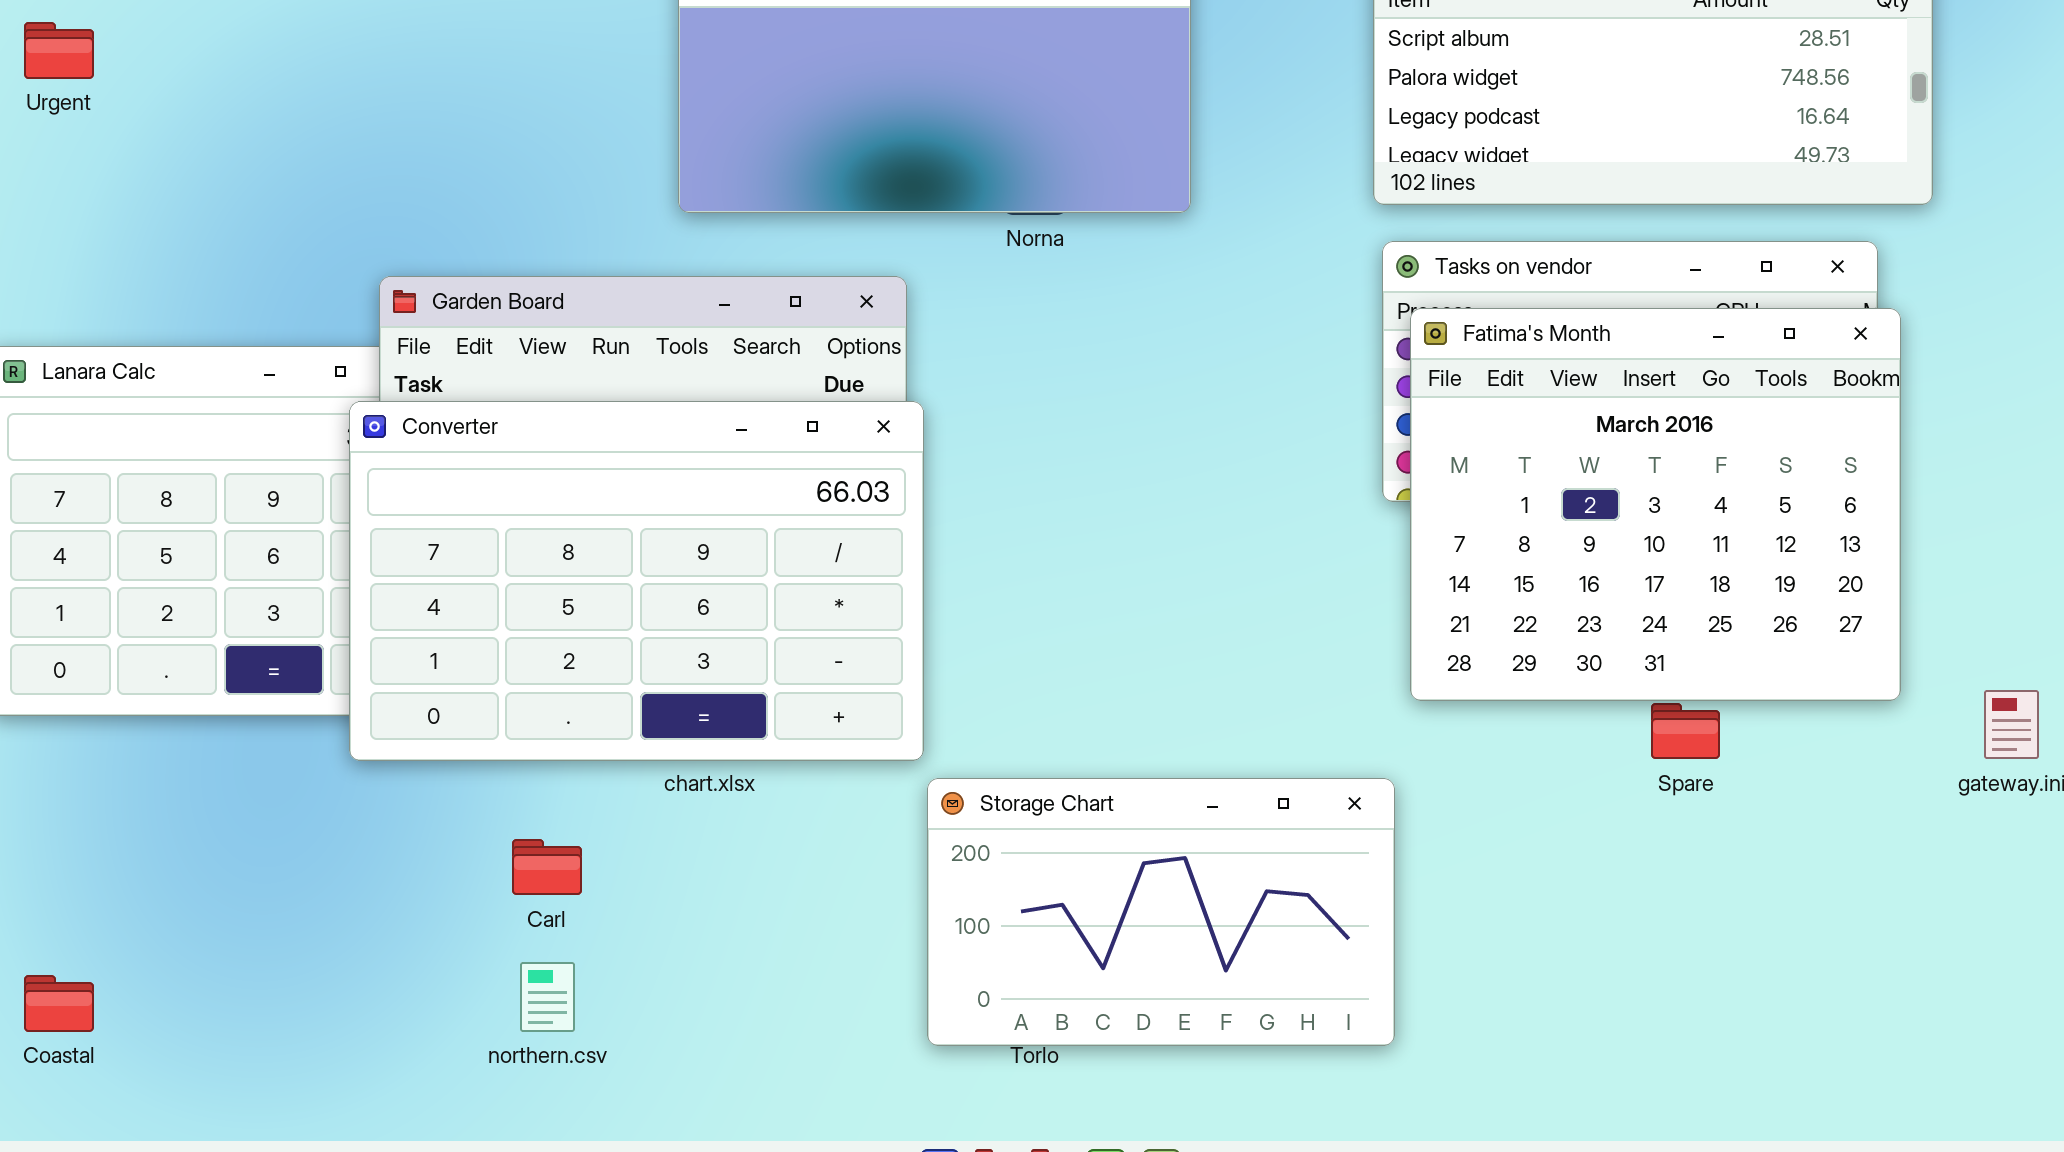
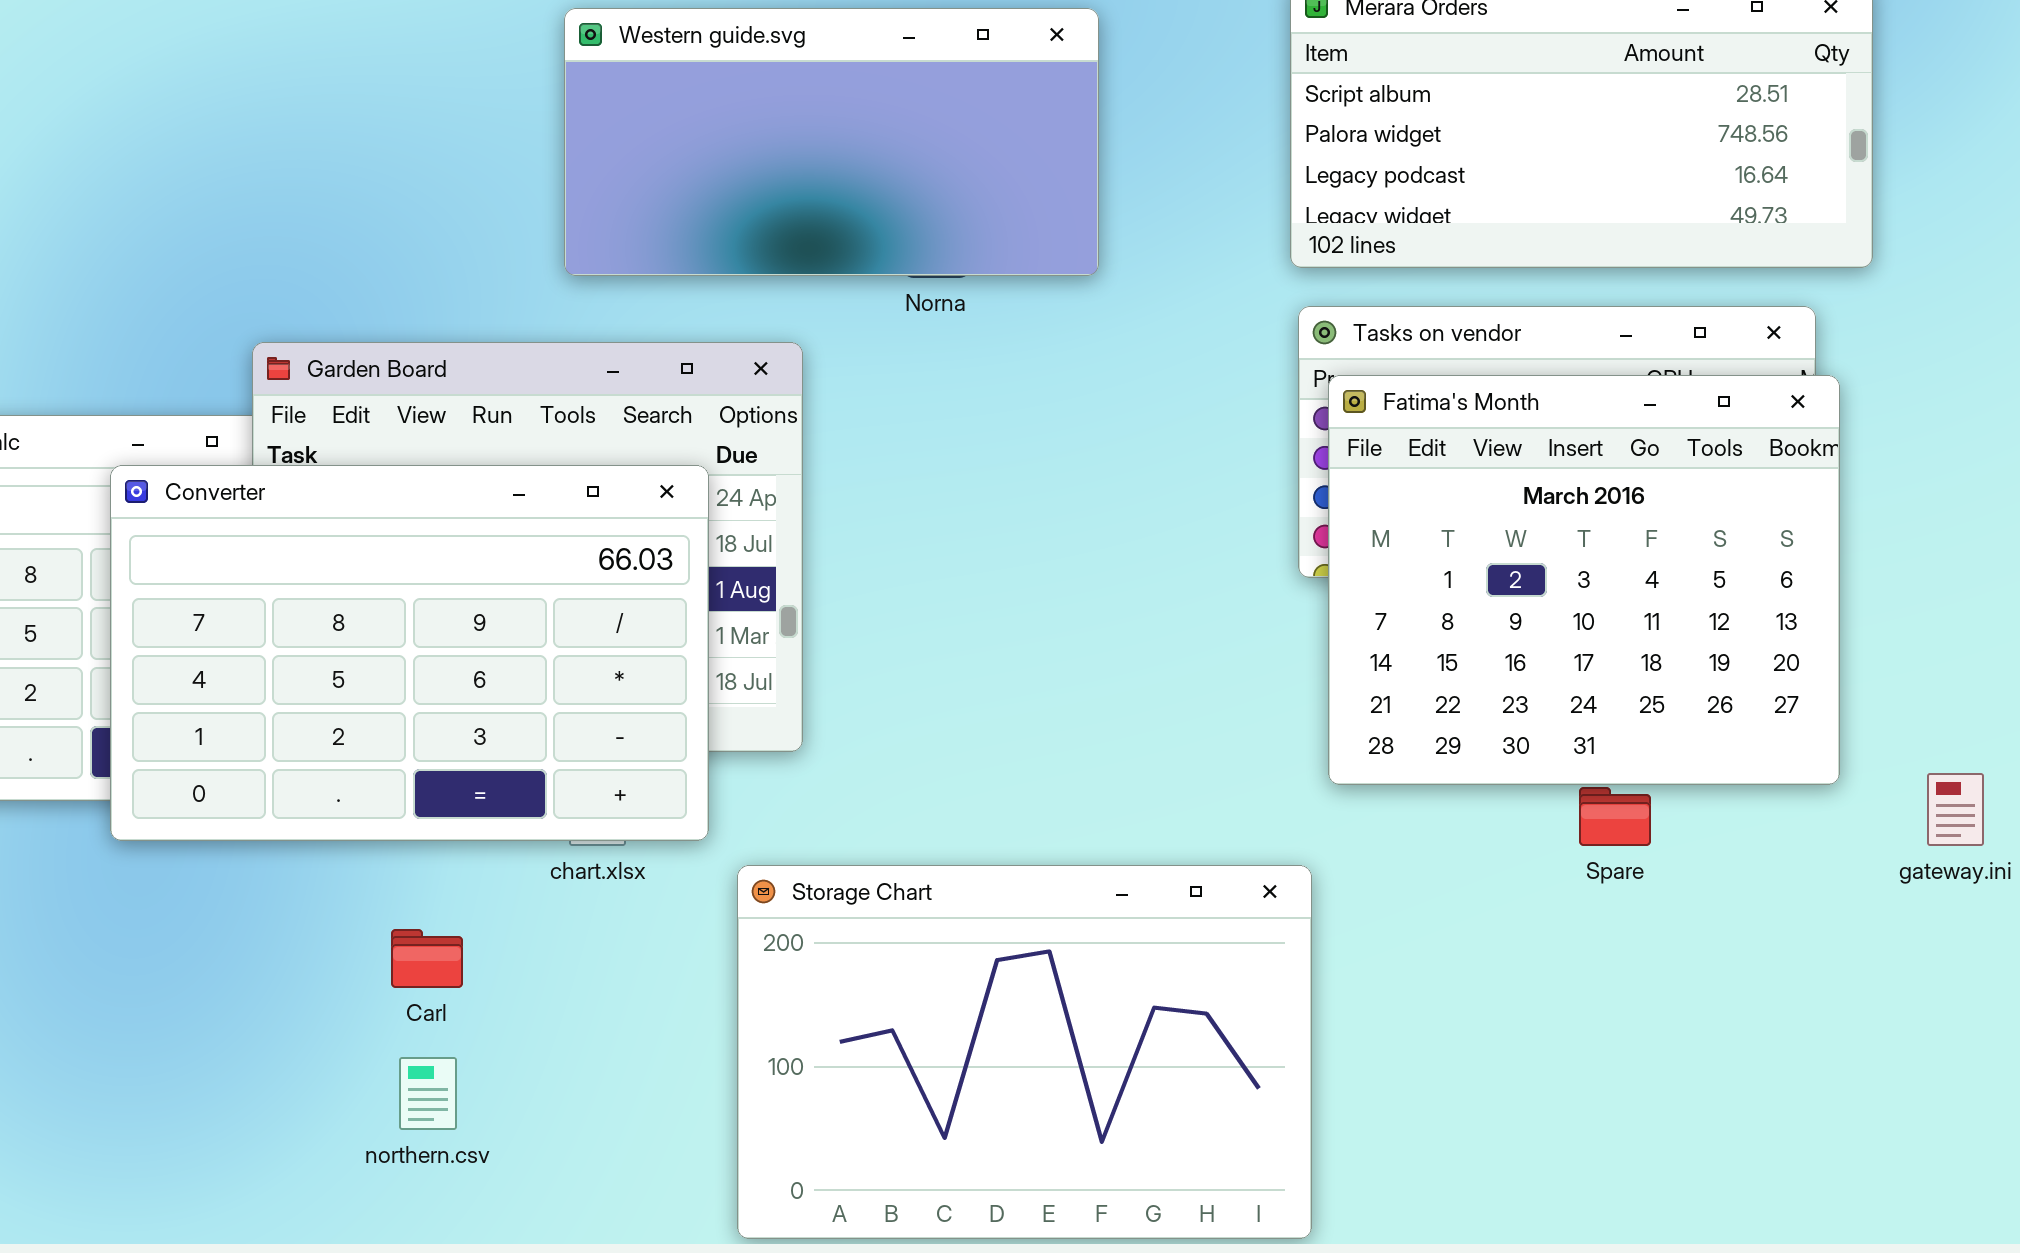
Converter: [349,401,924,761] -> [110,465,709,841], moved
Storage Chart: [927,778,1395,1046] -> [737,865,1312,1239], resized

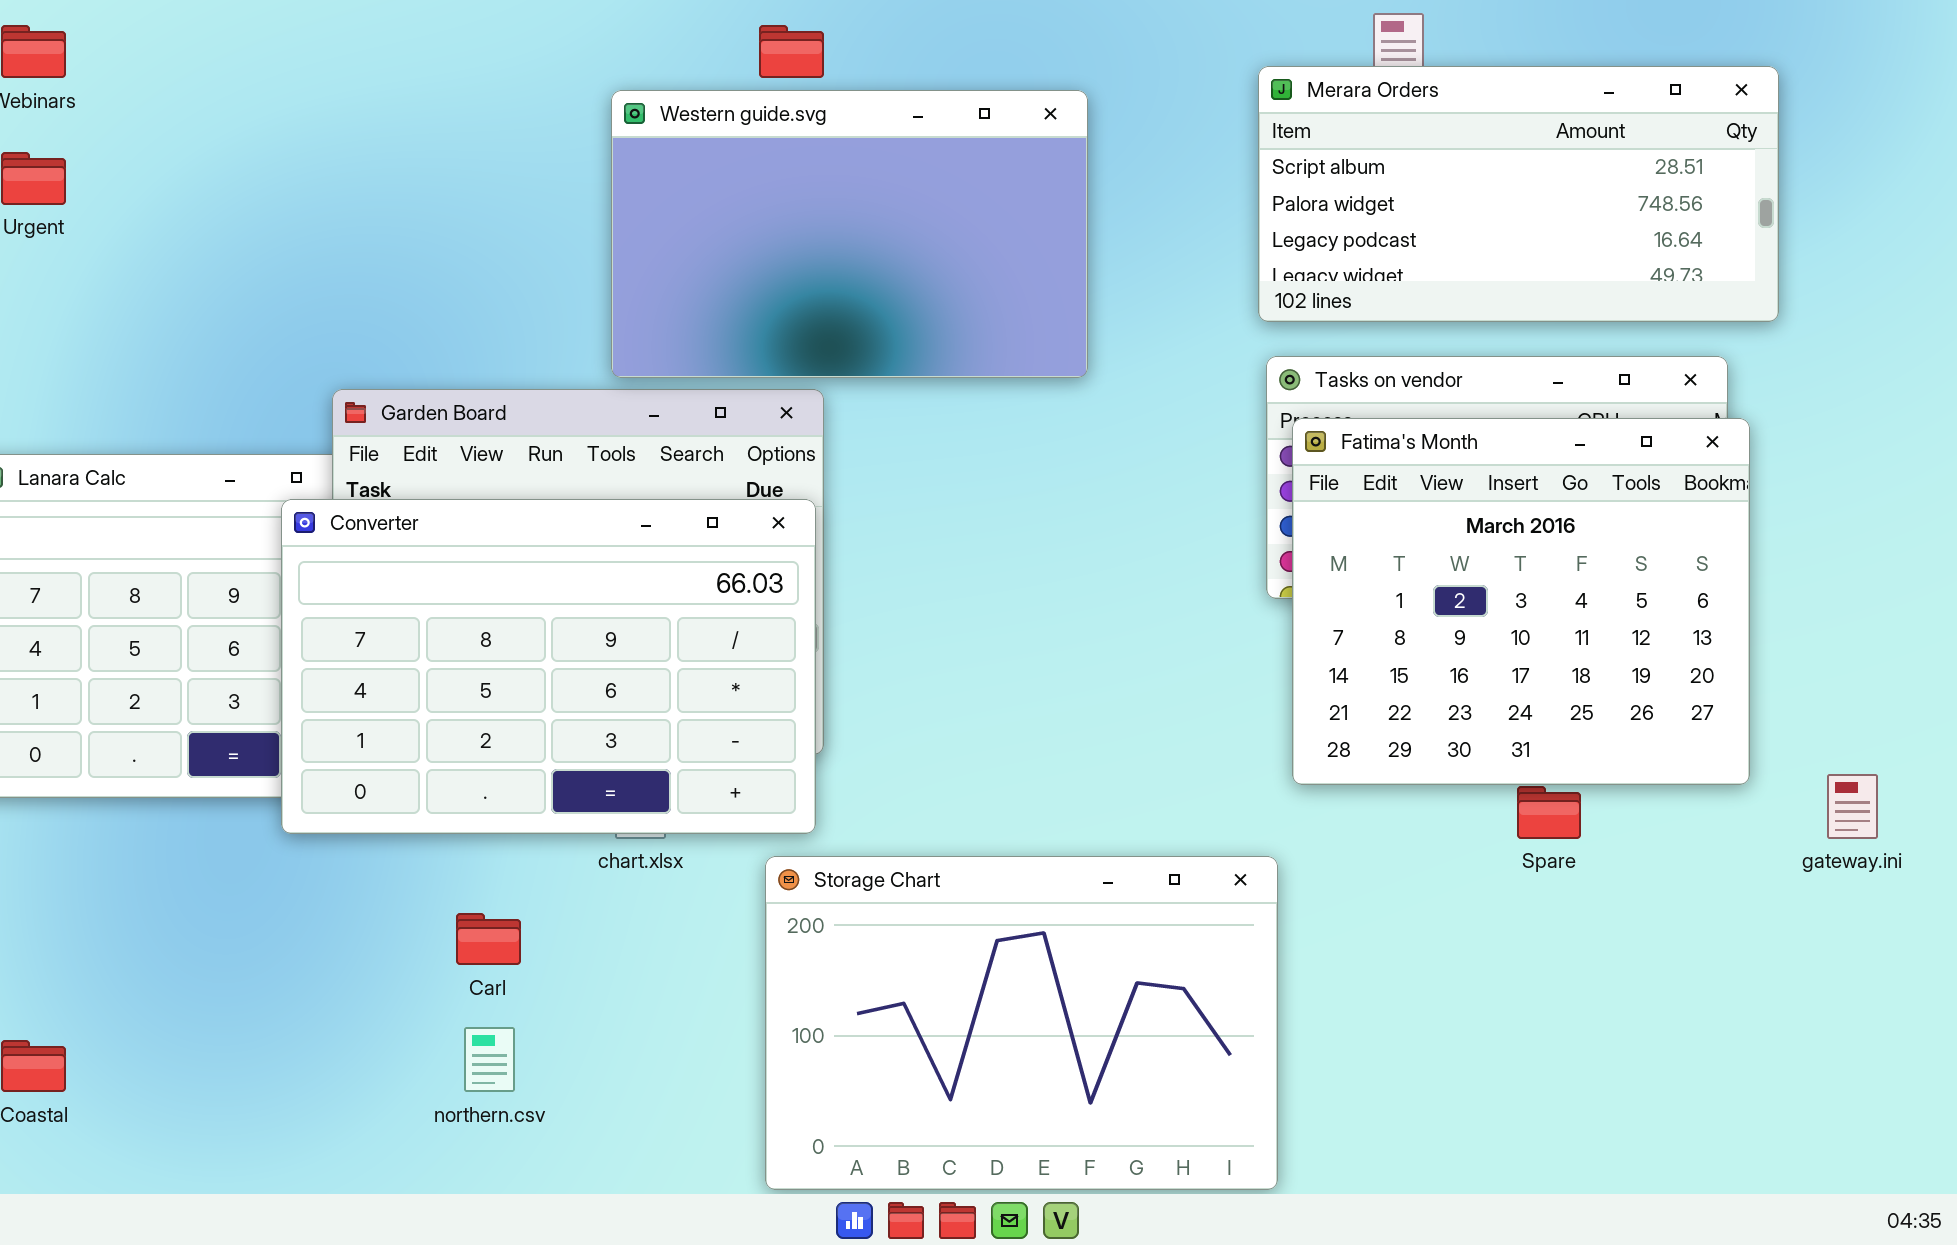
Western guide.svg: [564,8,1099,276] -> [611,90,1088,378], resized
Converter: [110,465,709,841] -> [281,499,816,834], moved

